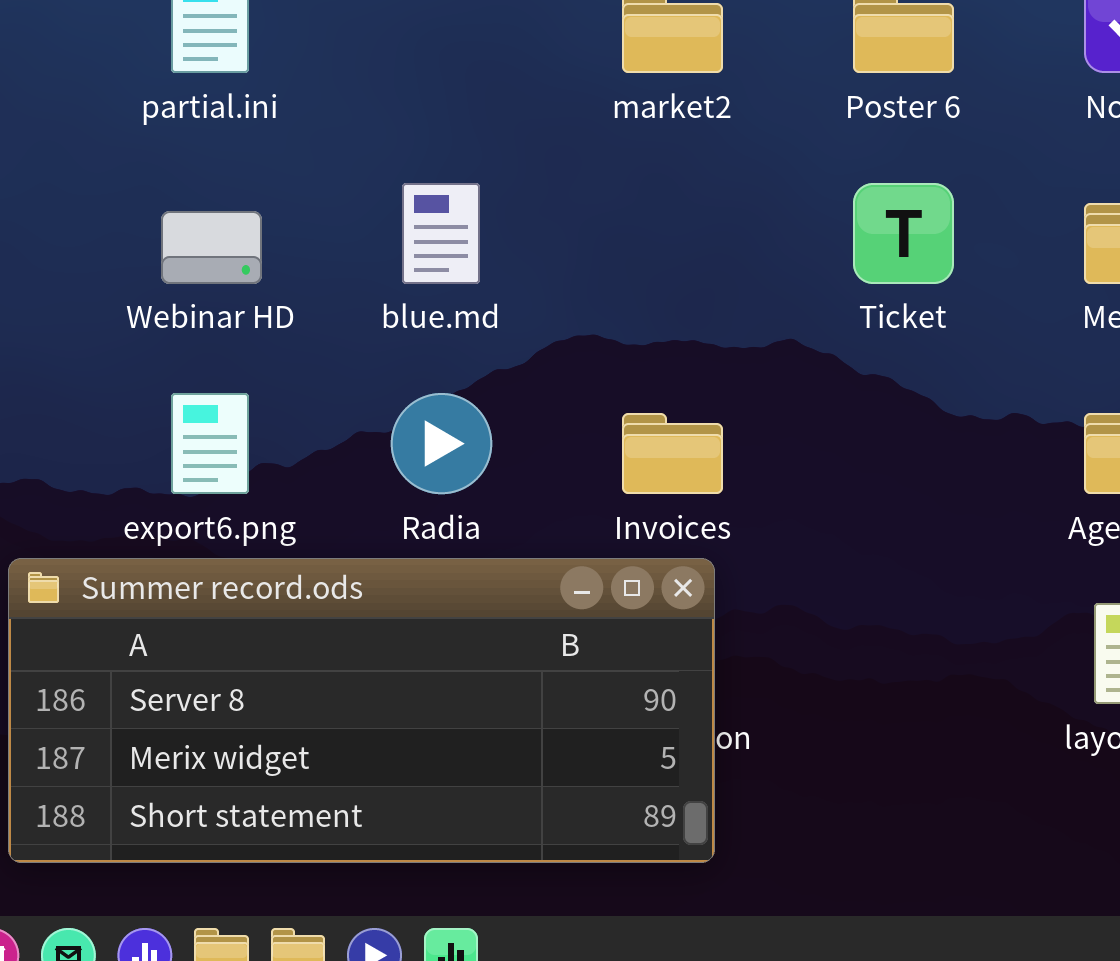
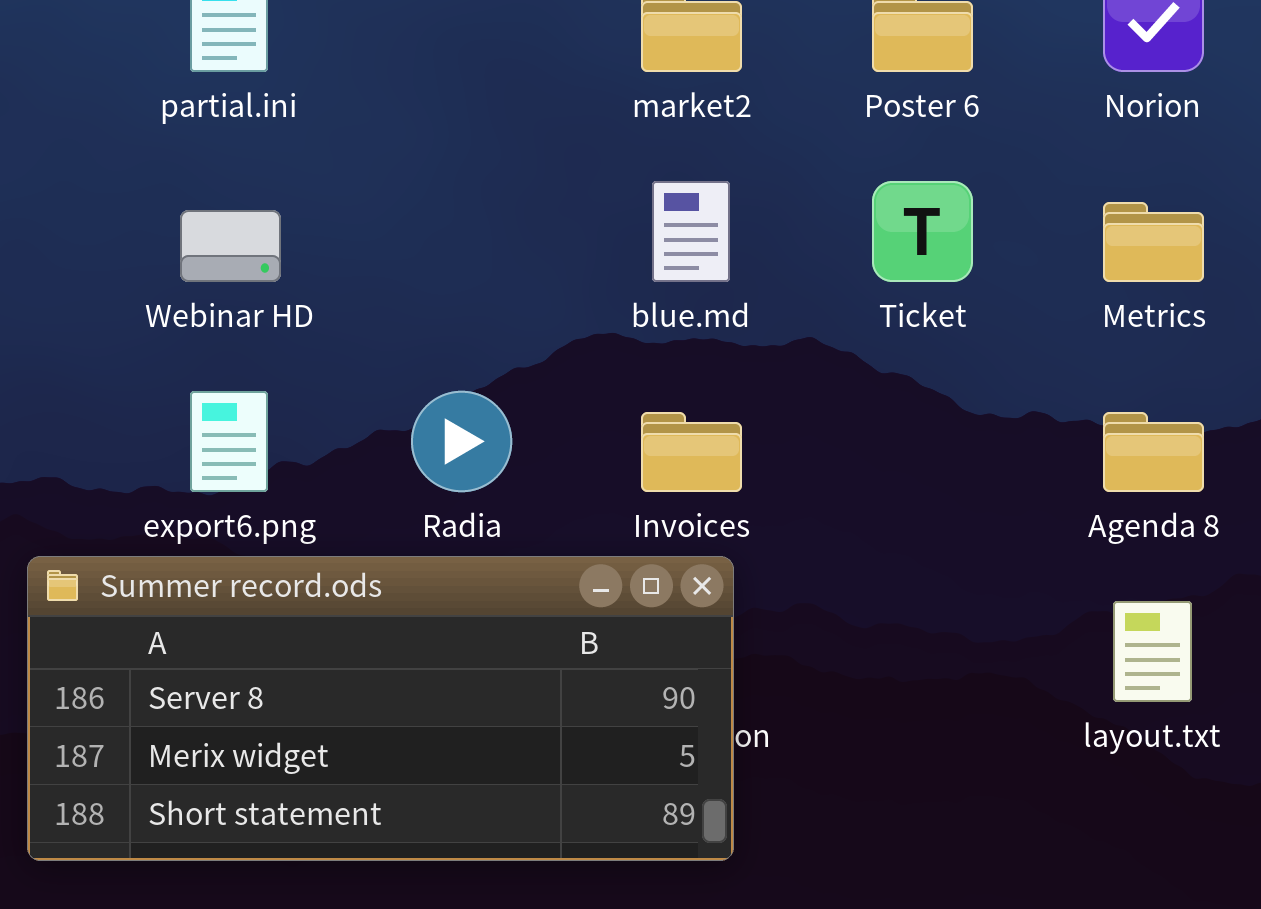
blue.md: [402,183,480,284] -> [652,181,730,282], moved

